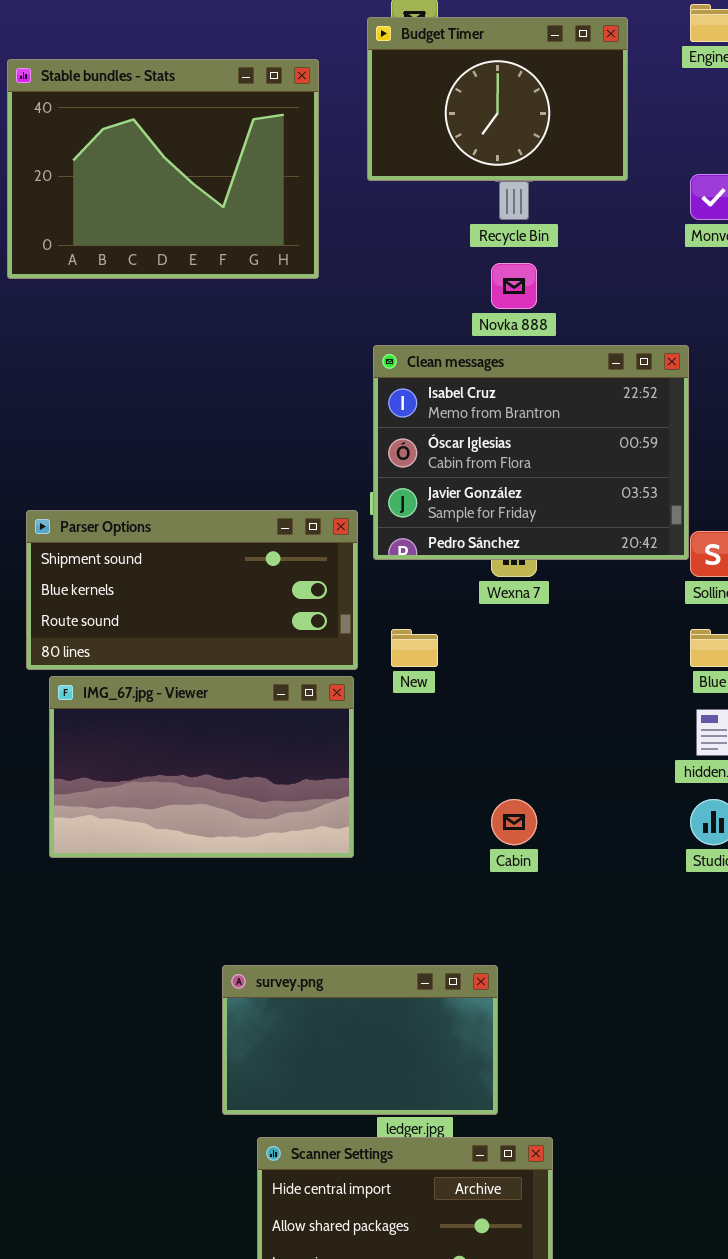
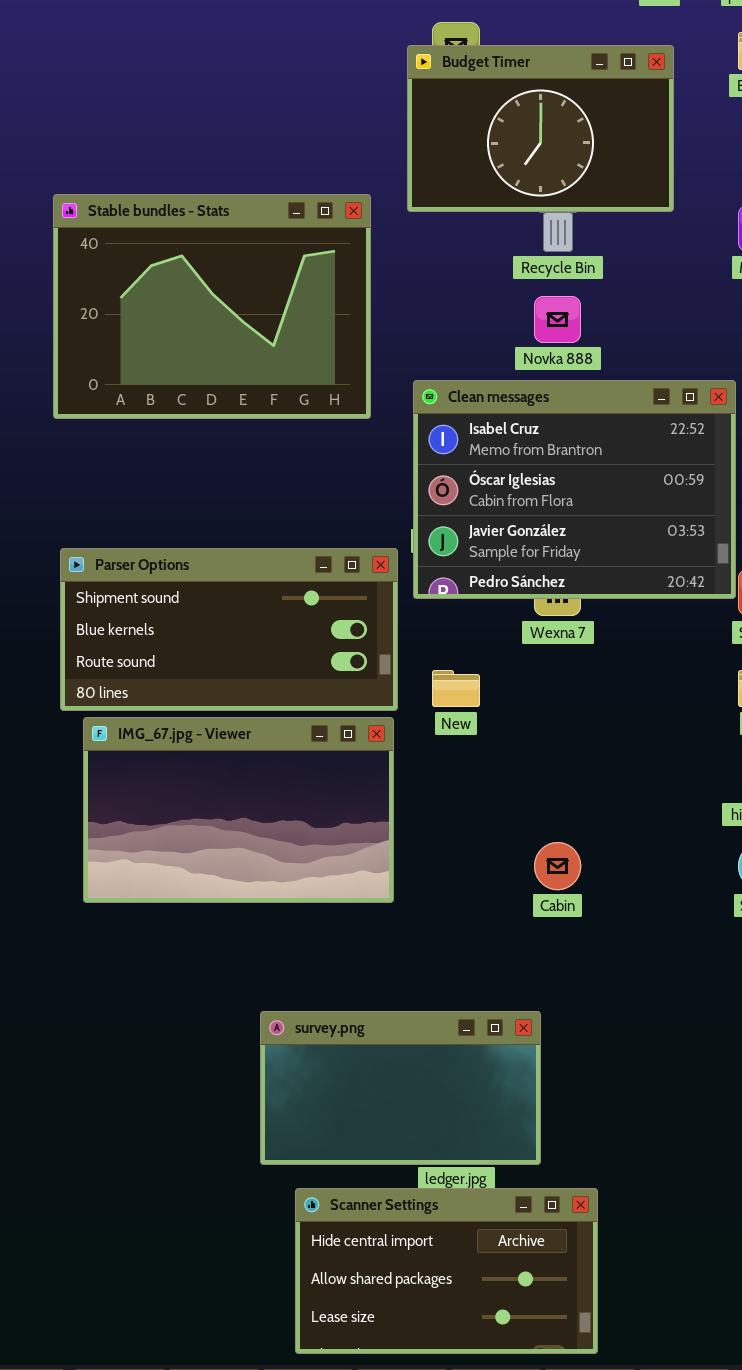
Stable bundles - Stats: [7,59,319,279] -> [53,194,371,419], moved

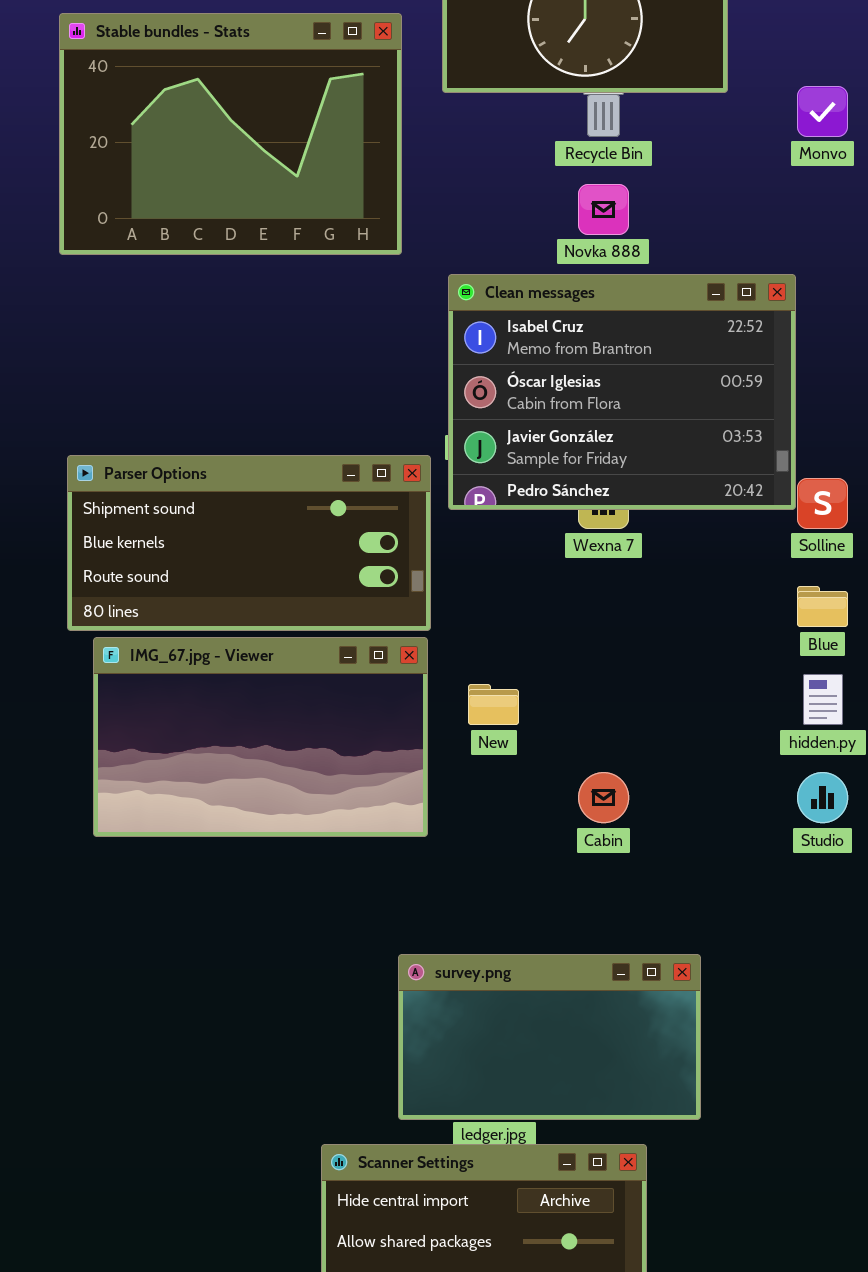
Stable bundles - Stats: [53,194,371,419] -> [59,13,402,255], moved
New: [432,670,480,707] -> [468,684,519,725], moved
survey.png: [260,1011,541,1165] -> [398,954,701,1120], moved

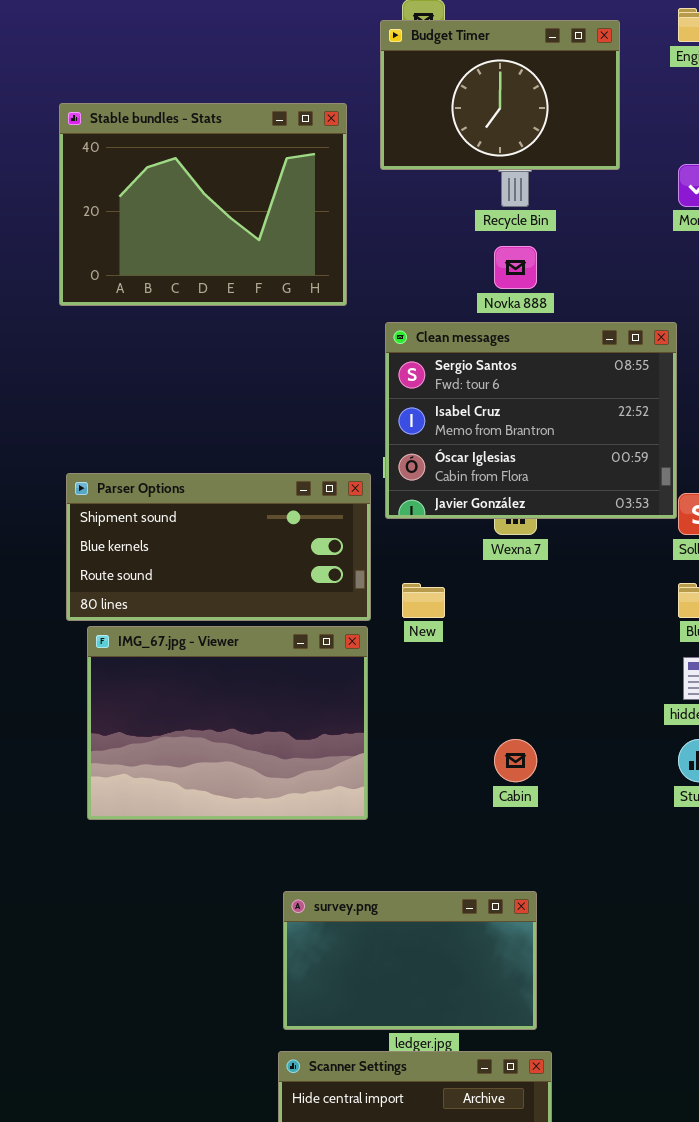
Clean messages: [448,274,796,510] -> [385,322,677,519], scrolled up 1 row
IMG_67.jpg - Viewer: [93,637,428,837] -> [87,626,368,820], resized
New: [468,684,519,725] -> [402,583,445,618], moved
survey.png: [398,954,701,1120] -> [283,891,537,1030], moved

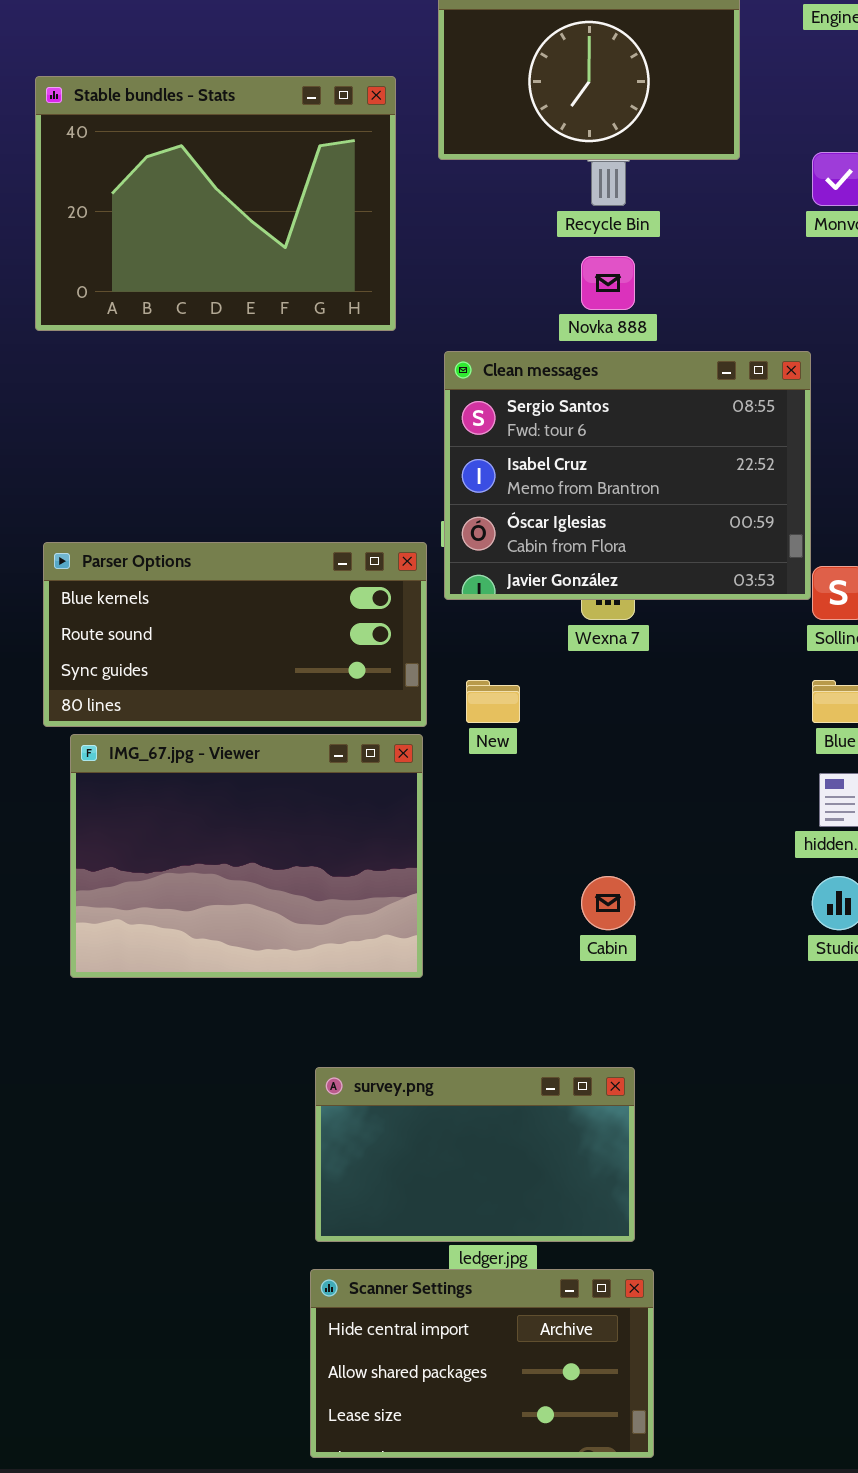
Parser Options: [66,473,371,621] -> [43,542,427,727], scrolled down 1 row

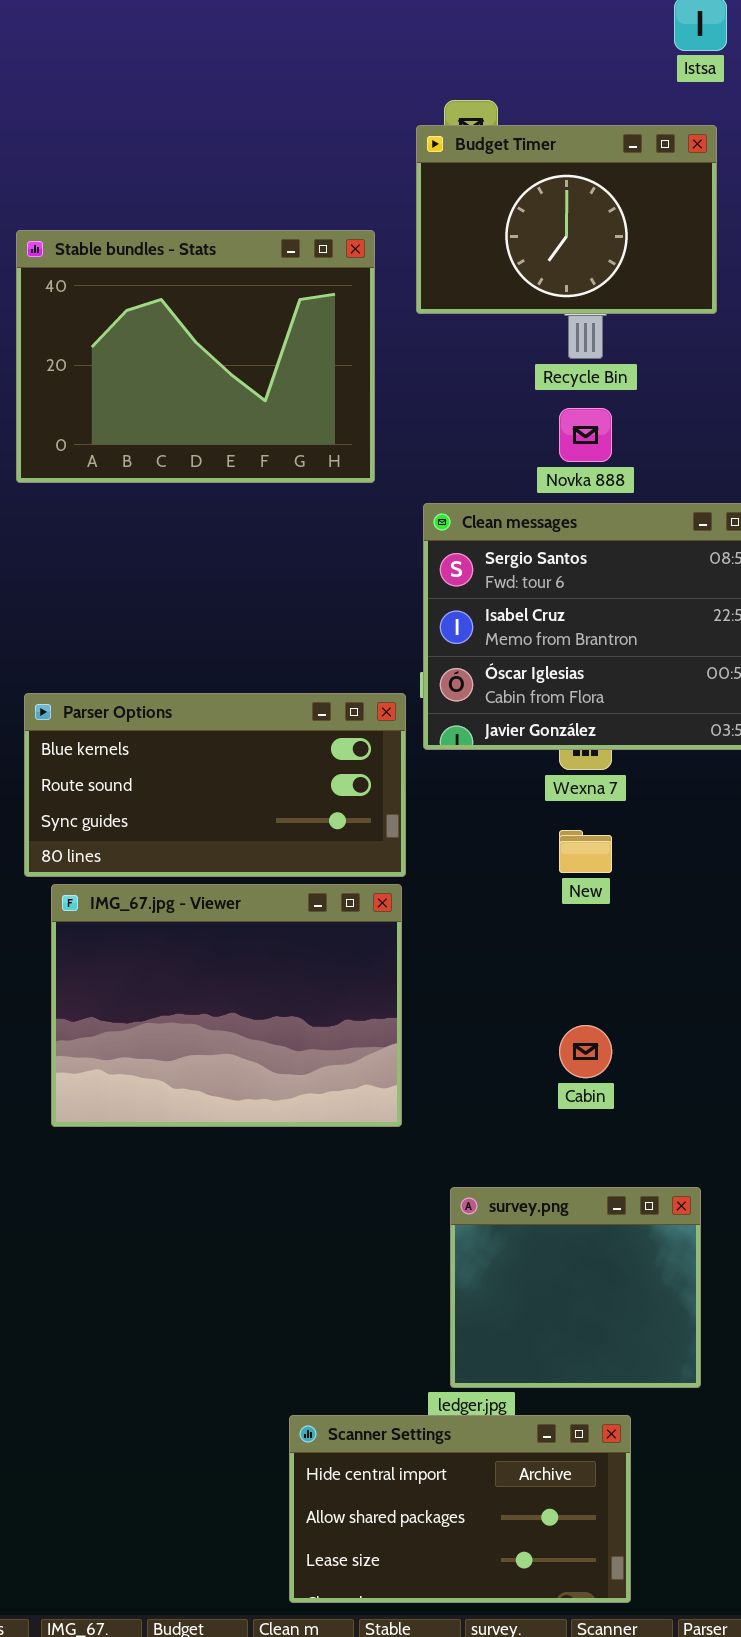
New: [466,680,520,723] -> [559,830,612,873], moved
survey.png: [315,1067,635,1242] -> [450,1187,701,1388], moved, resized

